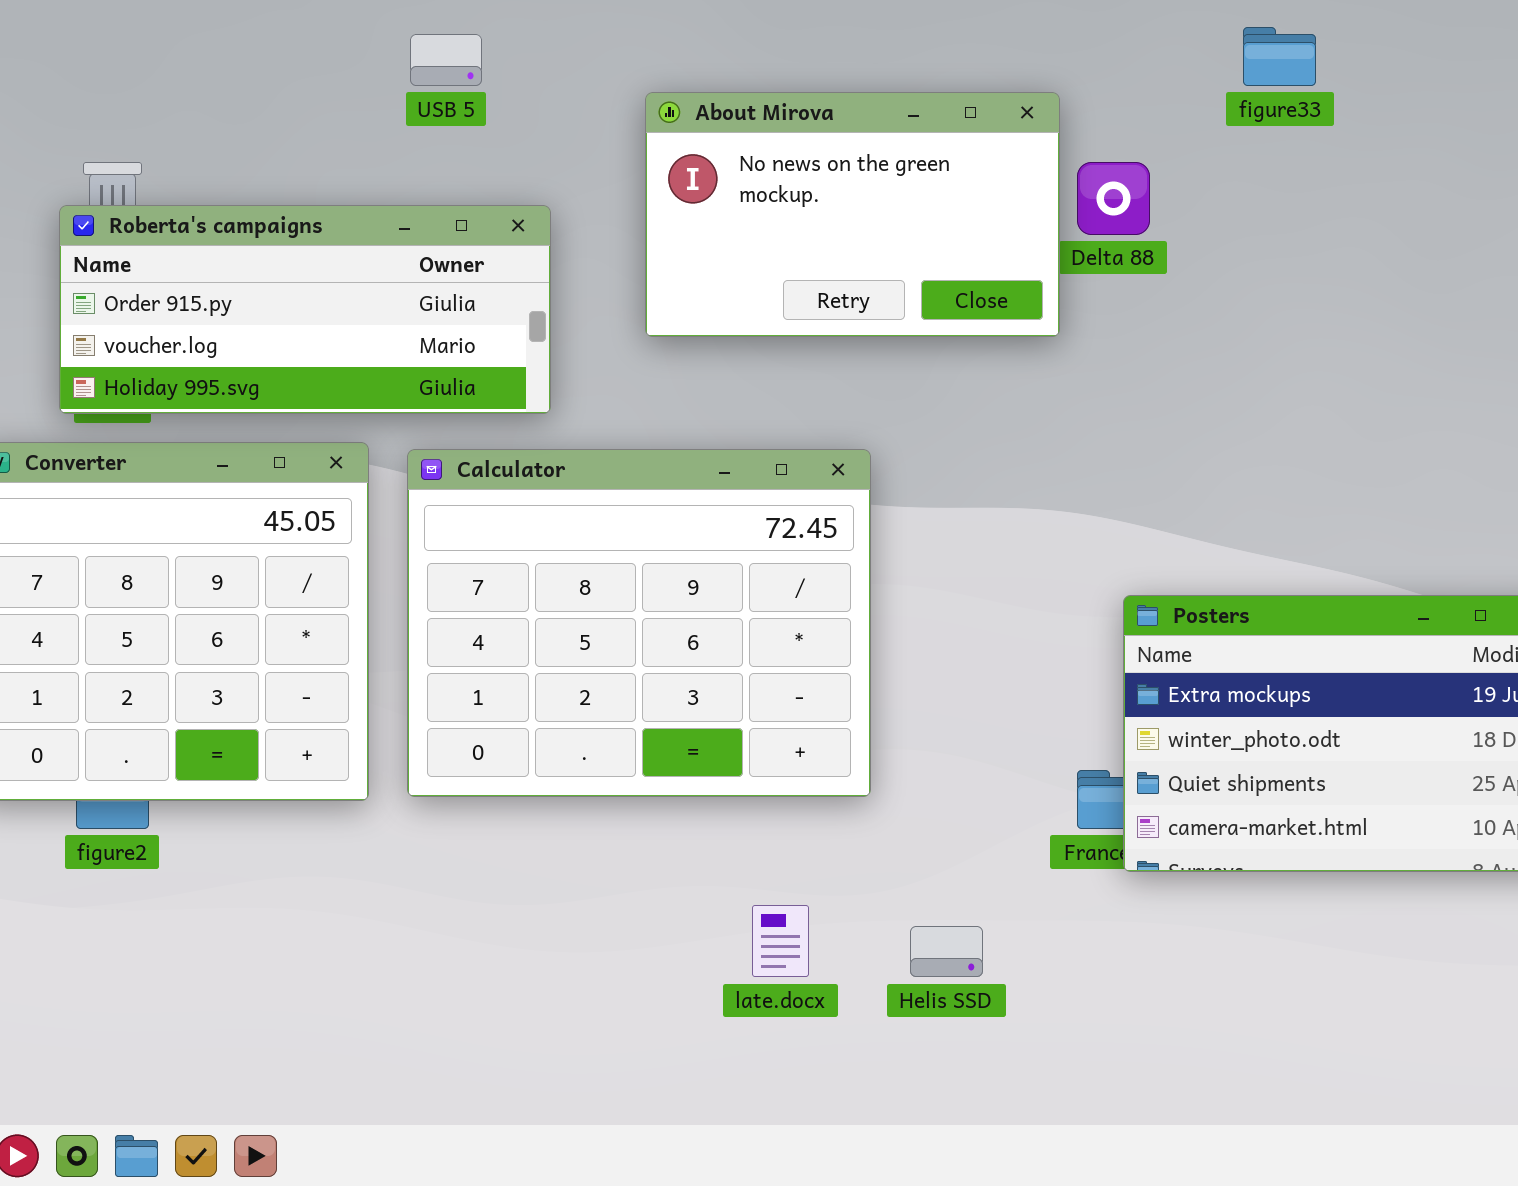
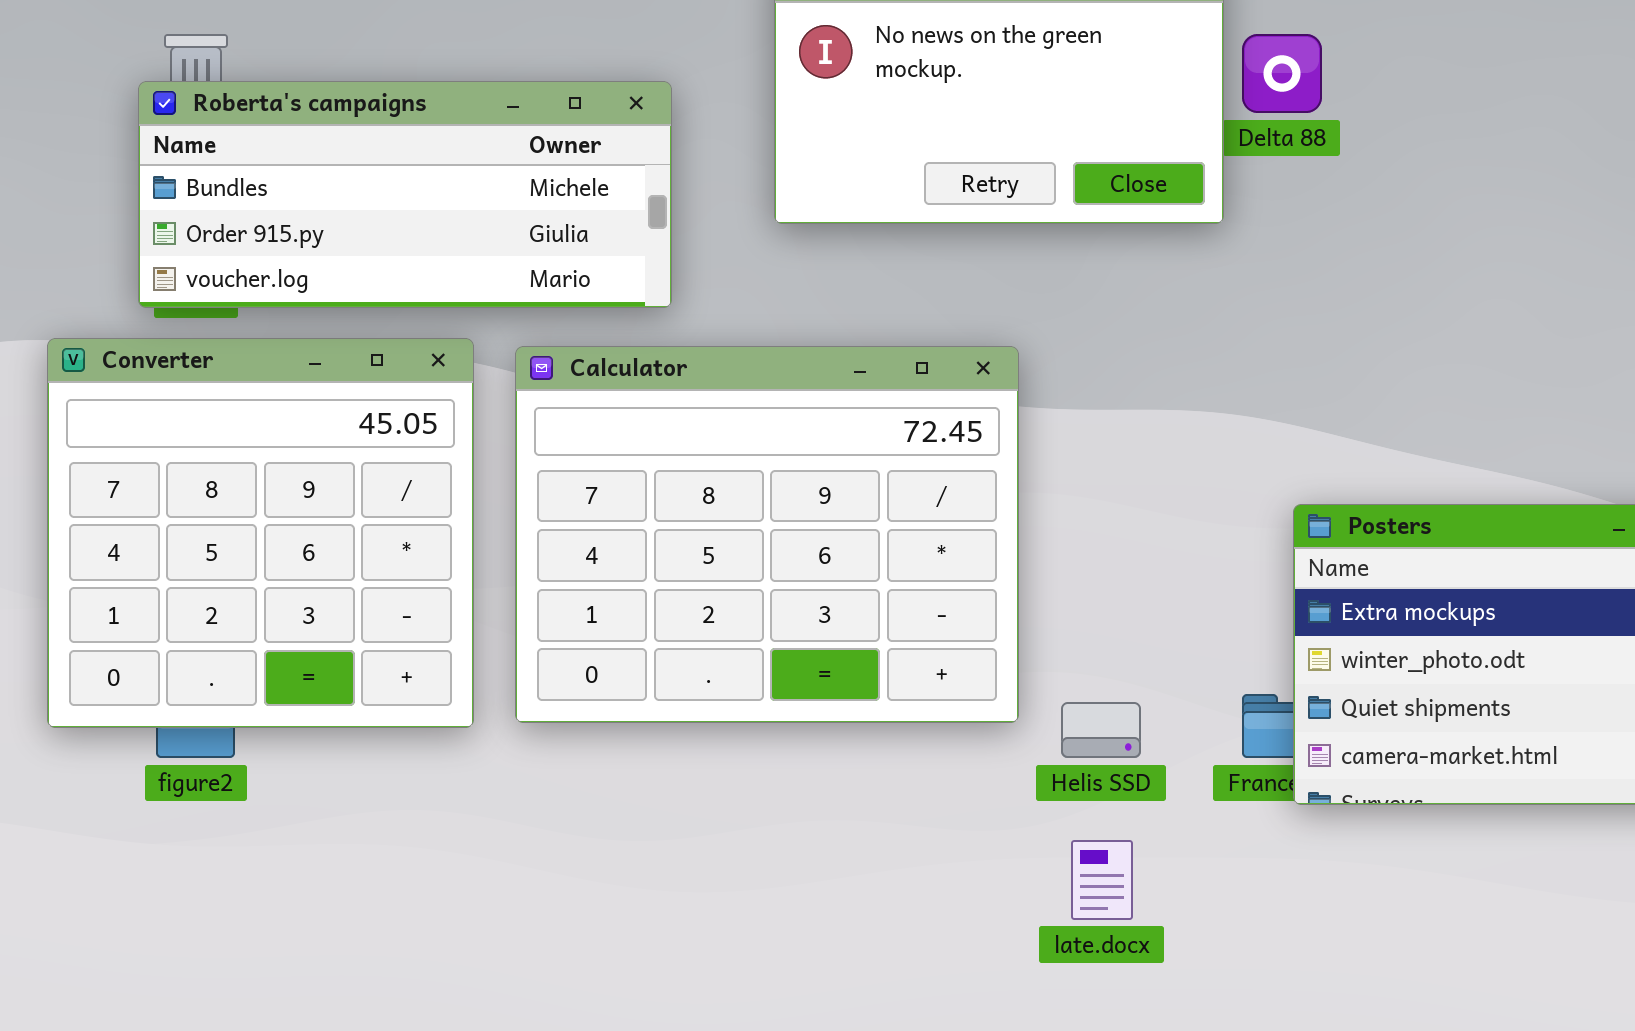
Roberta's campaigns: [59,205,551,414] -> [138,81,672,308], scrolled up 1 row
late.docx: [752,905,809,977] -> [1071,840,1133,920], moved
Helis SSD: [910,926,983,977] -> [1061,702,1141,758], moved

